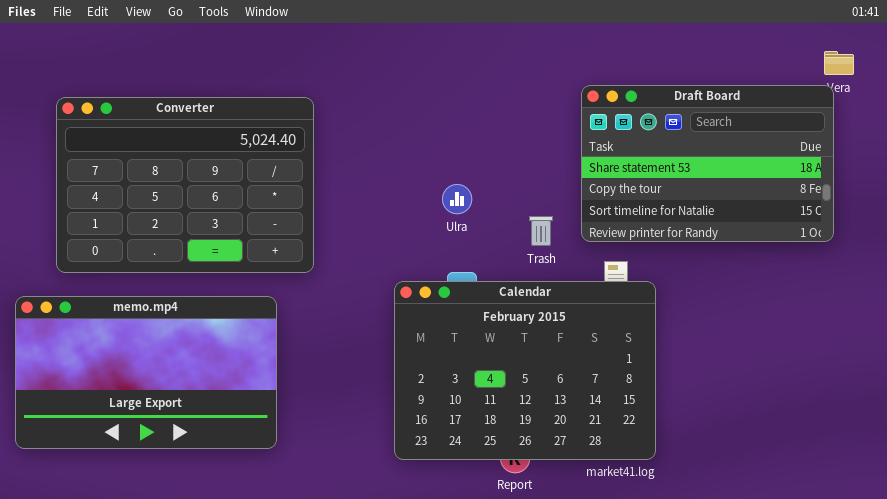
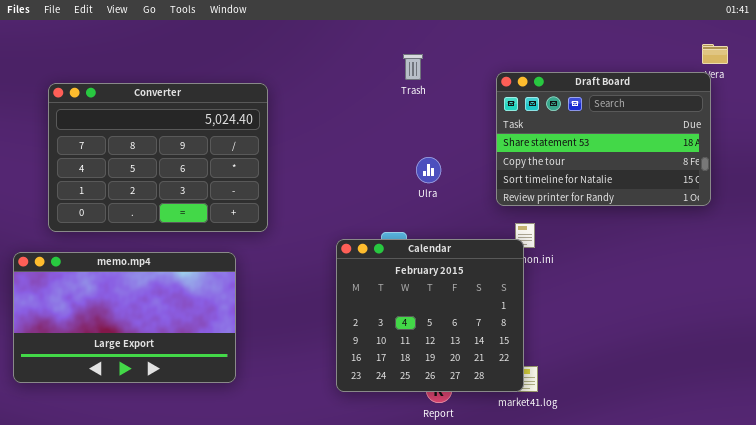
Ulra: [442,184,472,214] -> [416,157,441,183], moved
Trash: [529,216,553,246] -> [403,54,423,80], moved
Calendar: [394,281,656,460] -> [336,239,524,392], resized

